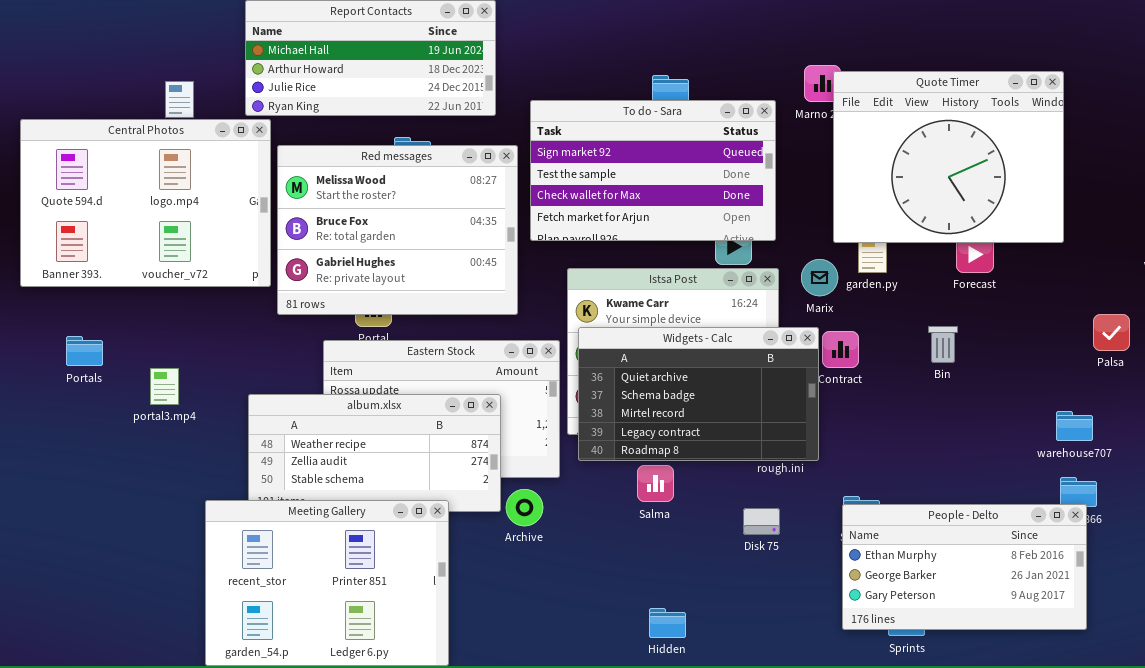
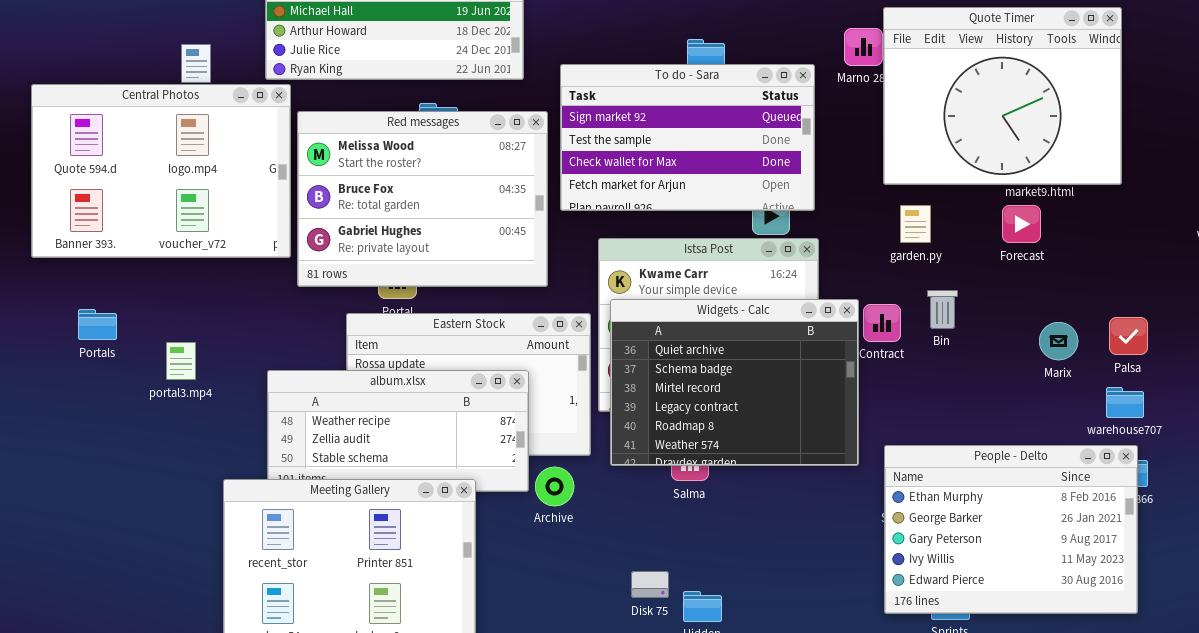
Quote Timer: [833,71,1064,243] -> [883,7,1122,185], moved
Marix: [801,259,838,296] -> [1039,322,1078,360], moved
Palsa: [1093,314,1130,351] -> [1109,317,1148,355], moved
Bin: [928,326,958,363] -> [927,290,958,329], moved
Widgets - Calc: [578,327,819,461] -> [610,299,859,466], resized
People - Delto: [842,504,1087,630] -> [884,445,1138,614], resized
Disk 75: [743,508,780,535] -> [631,571,669,598], moved

